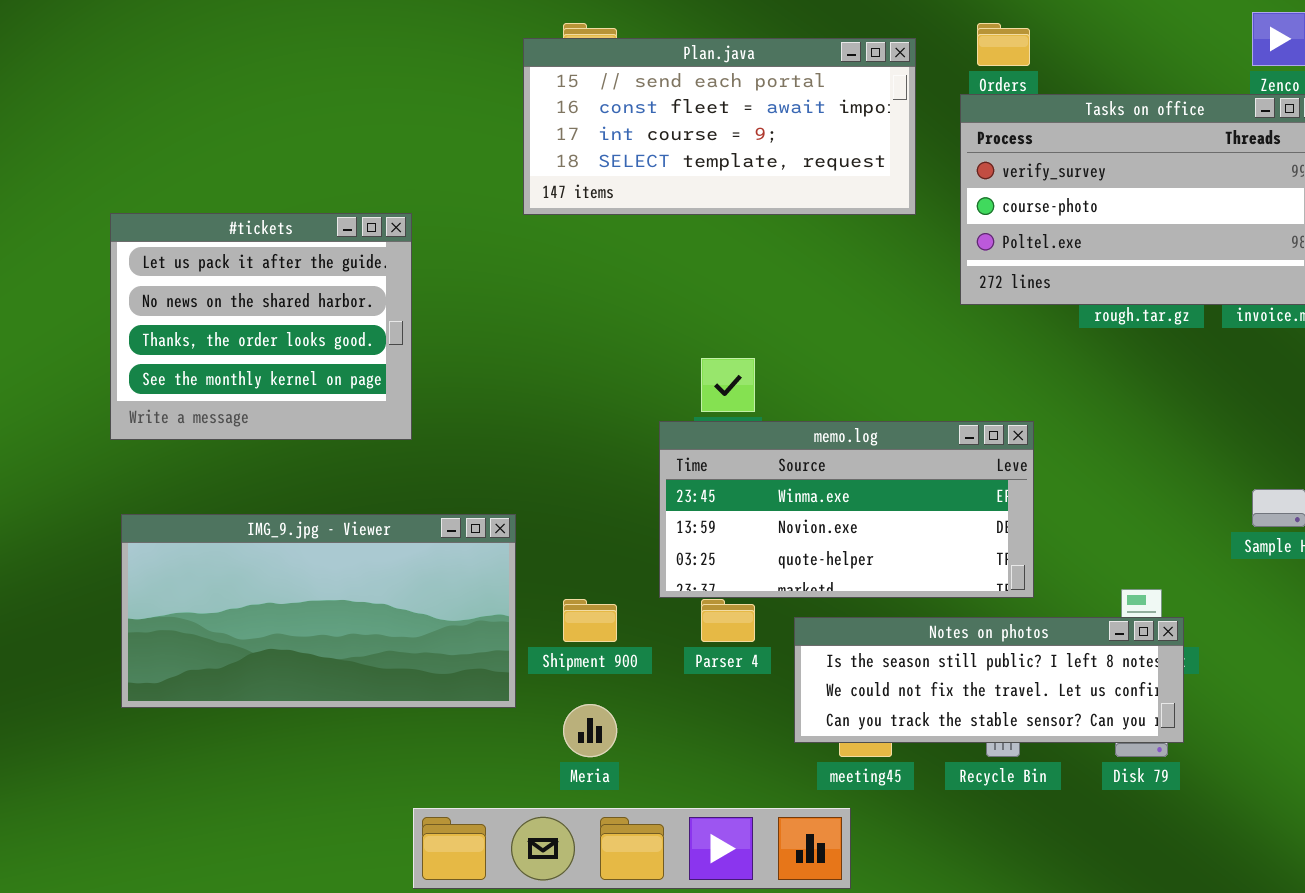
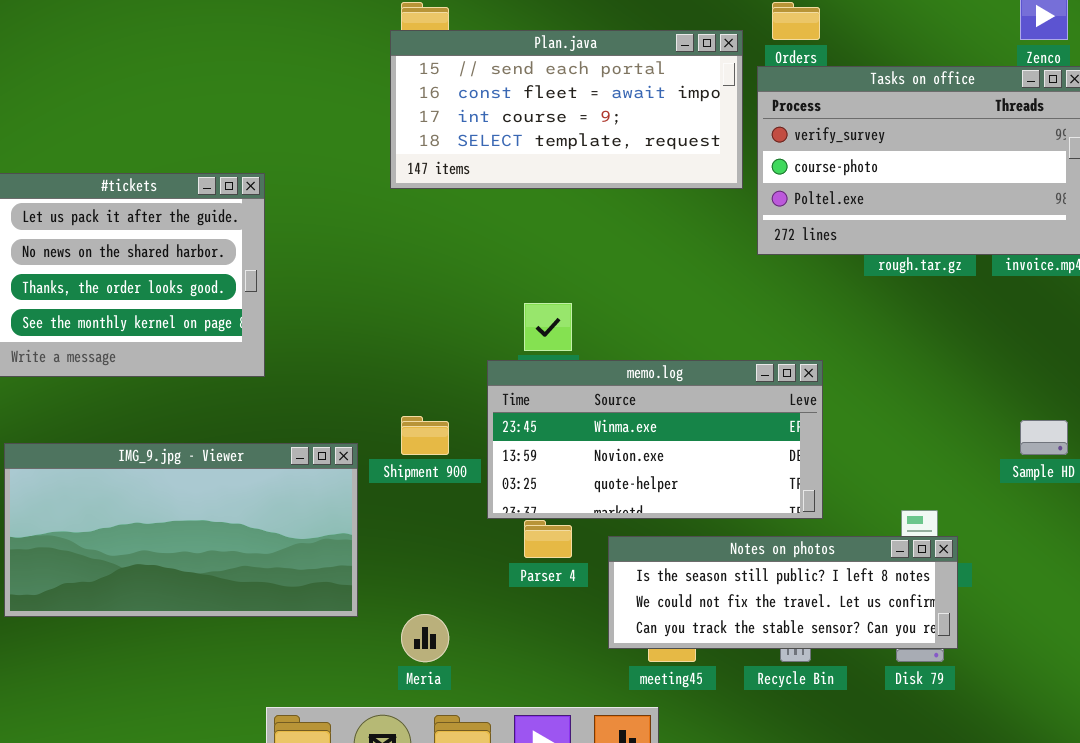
Plan.java: [523,38,916,215] -> [390,30,743,189], moved
Shipment 900: [563,599,617,642] -> [401,416,449,455], moved

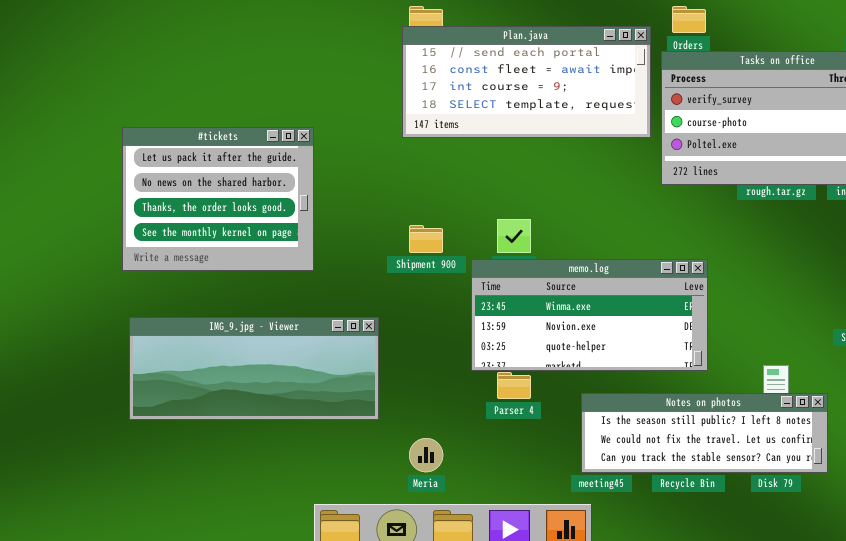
Shipment 900: [401,416,449,455] -> [409,225,443,253], moved
IMG_9.jpg - Viewer: [4,443,358,617] -> [129,317,379,420], resized
Notes on photos: [608,536,958,649] -> [581,393,828,473], moved

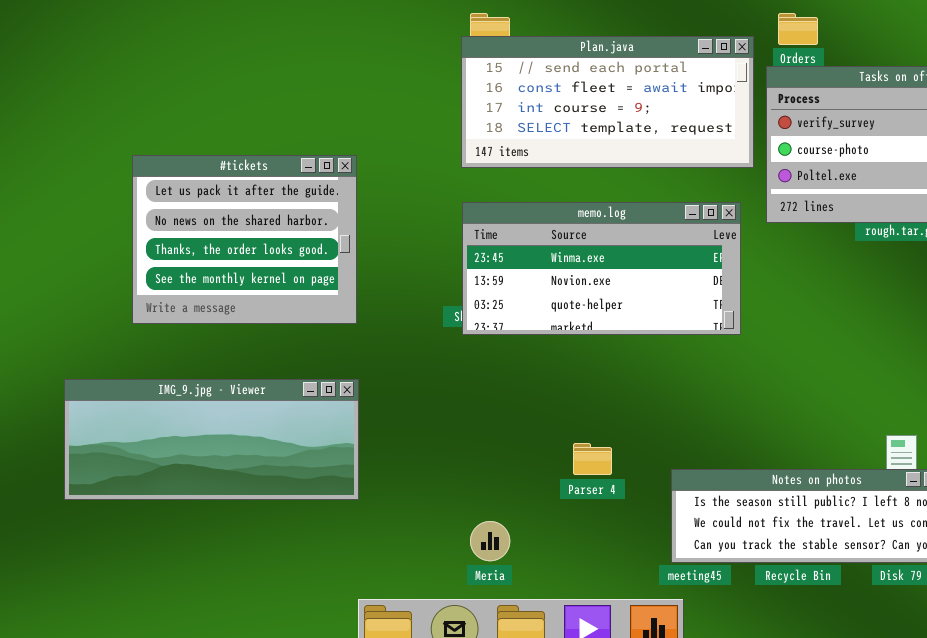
memo.log: [471,259,708,371] -> [462,202,741,335], moved
IMG_9.jpg - Viewer: [129,317,379,420] -> [64,379,359,500], moved

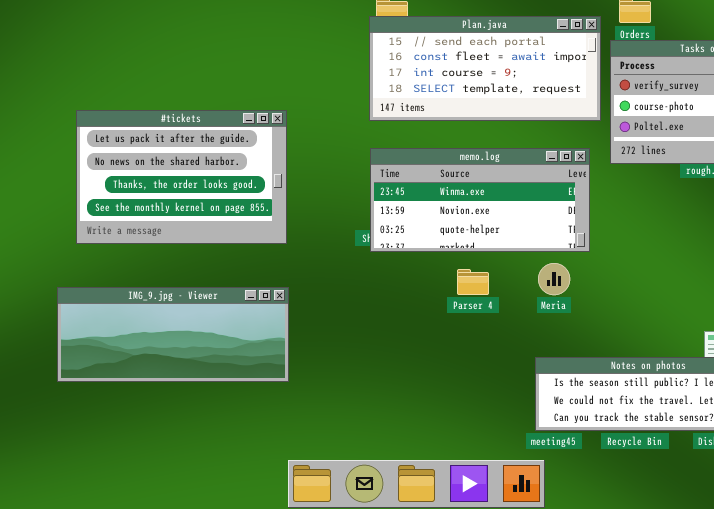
#tickets: [132,155,357,324] -> [76,110,287,244], resized
Parser 4: [573,443,612,475] -> [457,269,489,295], moved
Meria: [470,521,510,561] -> [538,263,570,295], moved

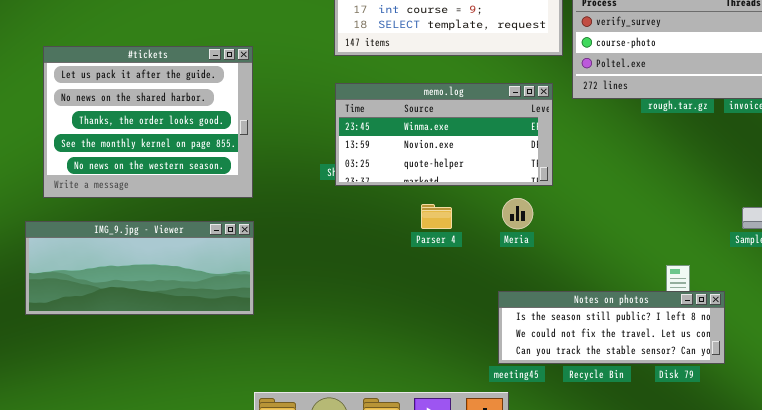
#tickets: [76,110,287,244] -> [43,46,253,198], resized

